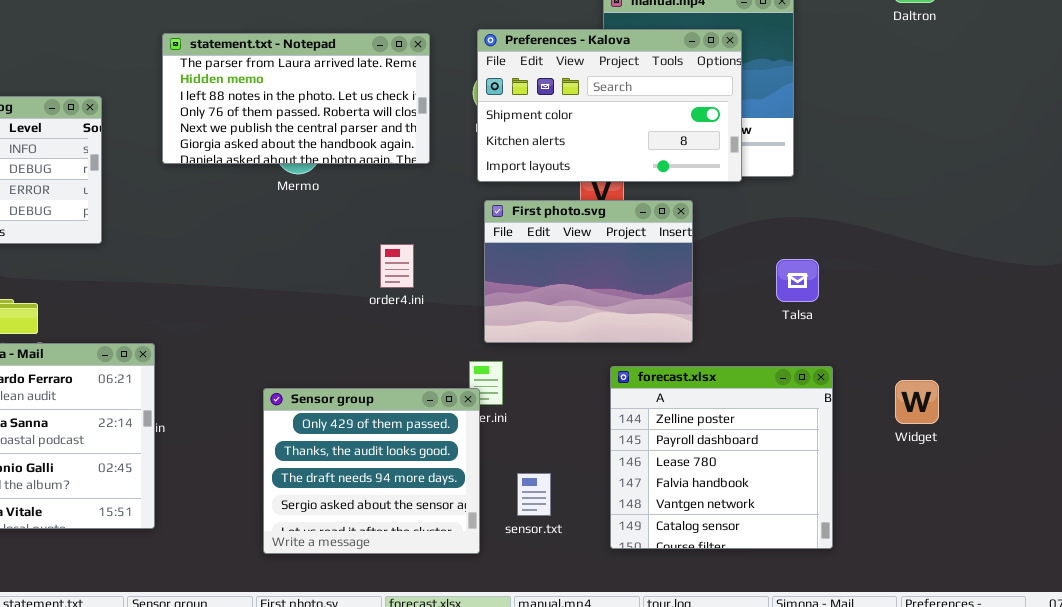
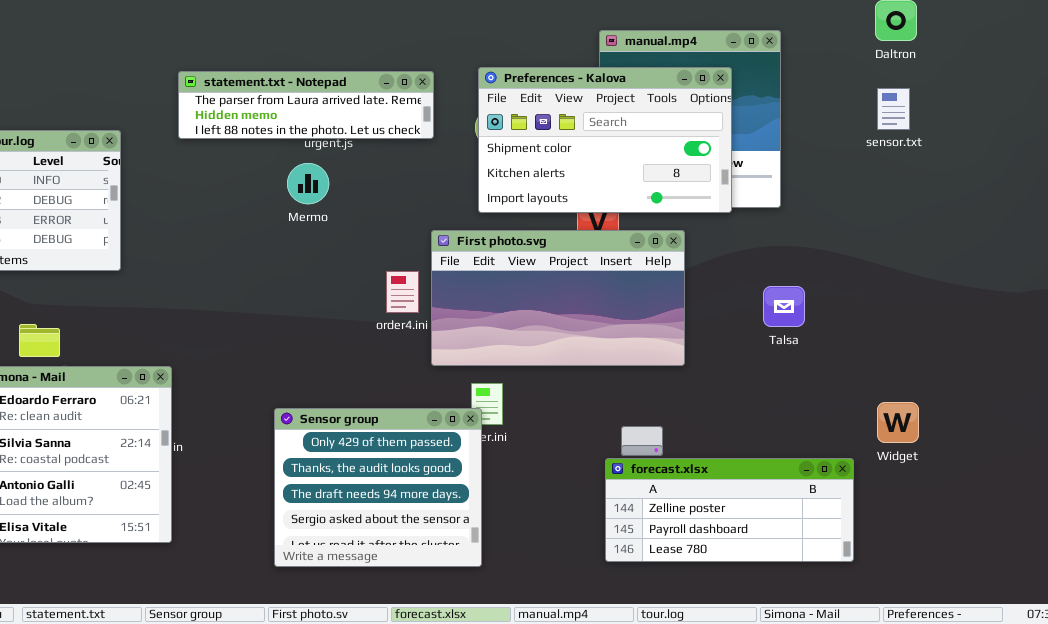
statement.txt - Notepad: [162,33,430,164] -> [178,71,434,139], resized
First photo.svg: [484,200,693,343] -> [431,230,685,366], resized
forecast.xlsx: [610,366,833,549] -> [605,458,854,562], resized
sensor.txt: [517,473,551,516] -> [877,88,910,130], moved

